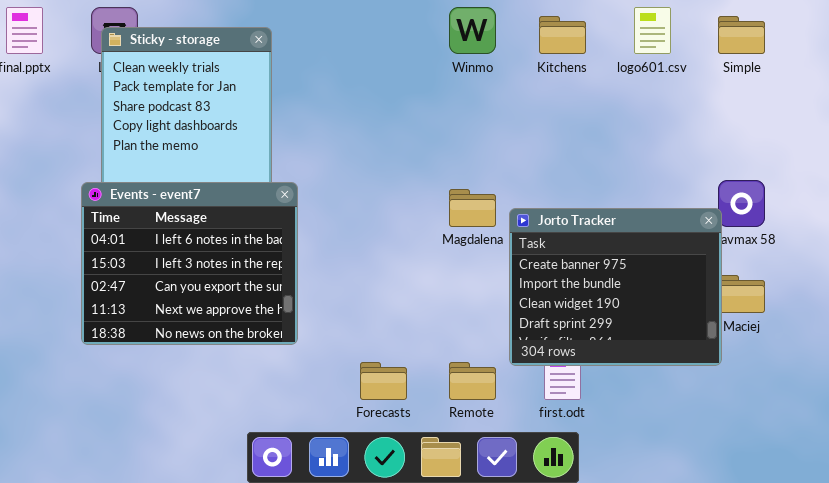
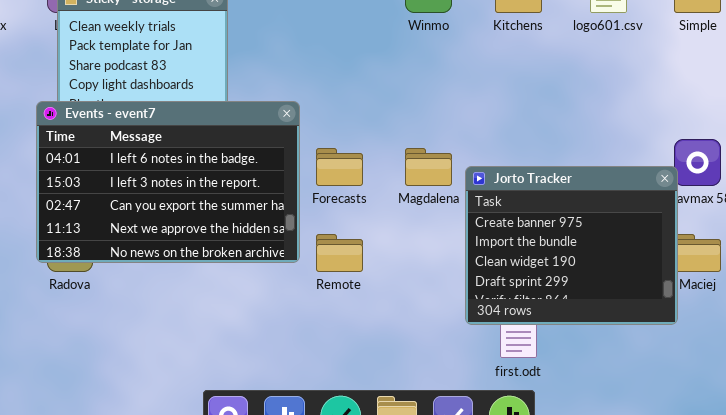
Events - event7: [81,182,298,345] -> [36,101,300,263], moved, resized
Forecasts: [360,362,407,400] -> [316,148,363,186], moved
Remote: [449,362,496,400] -> [316,234,363,272], moved

